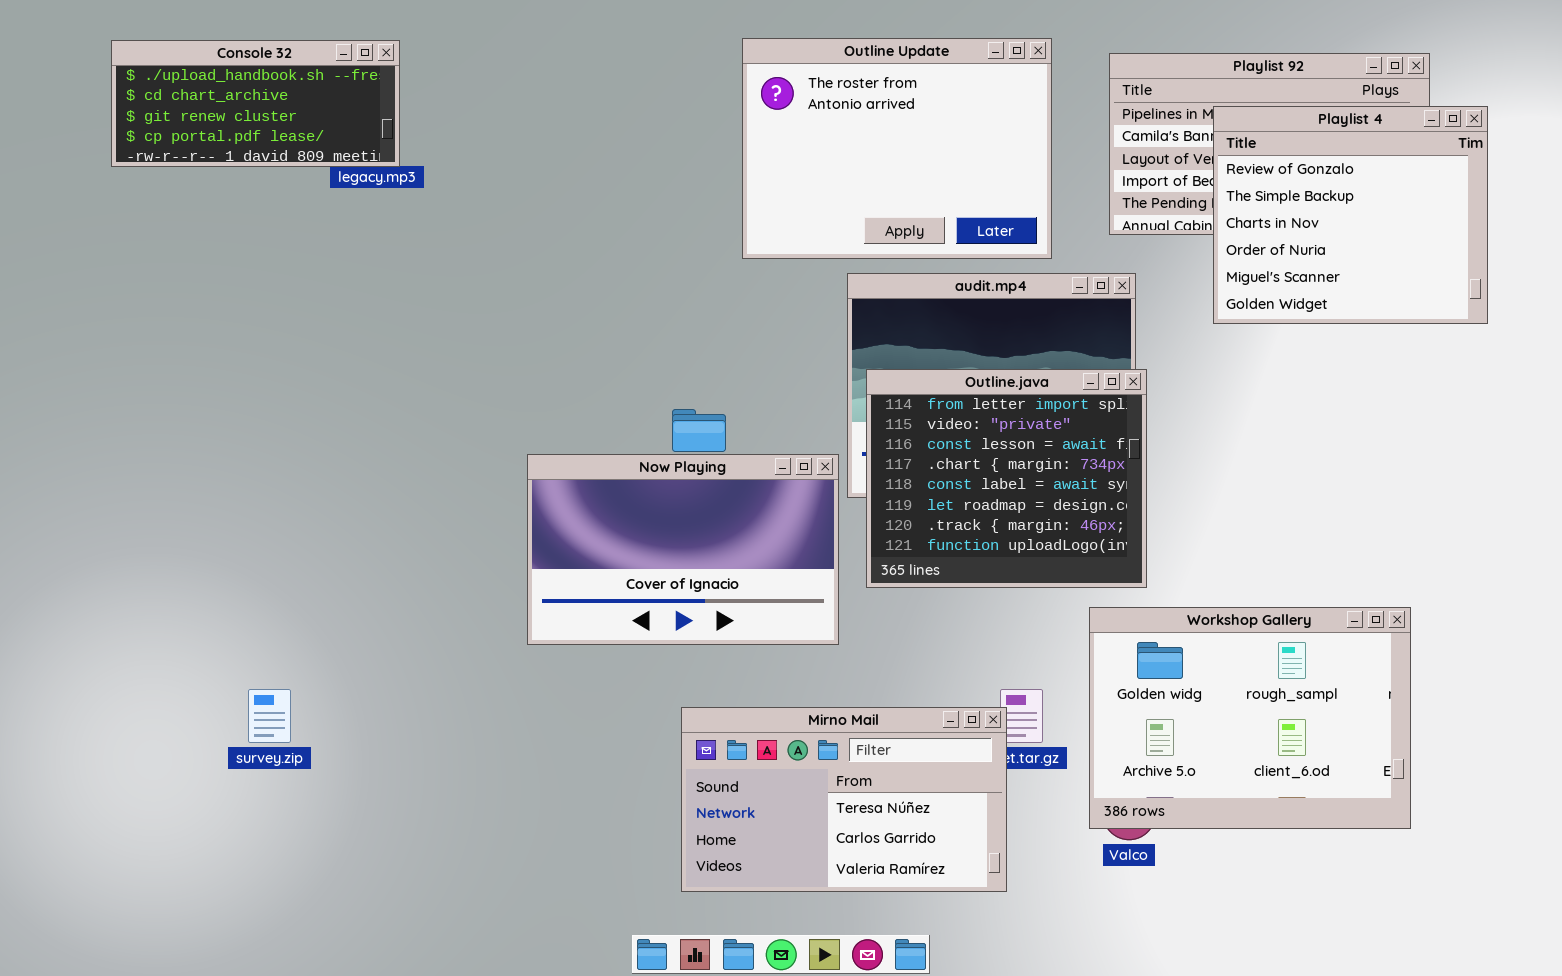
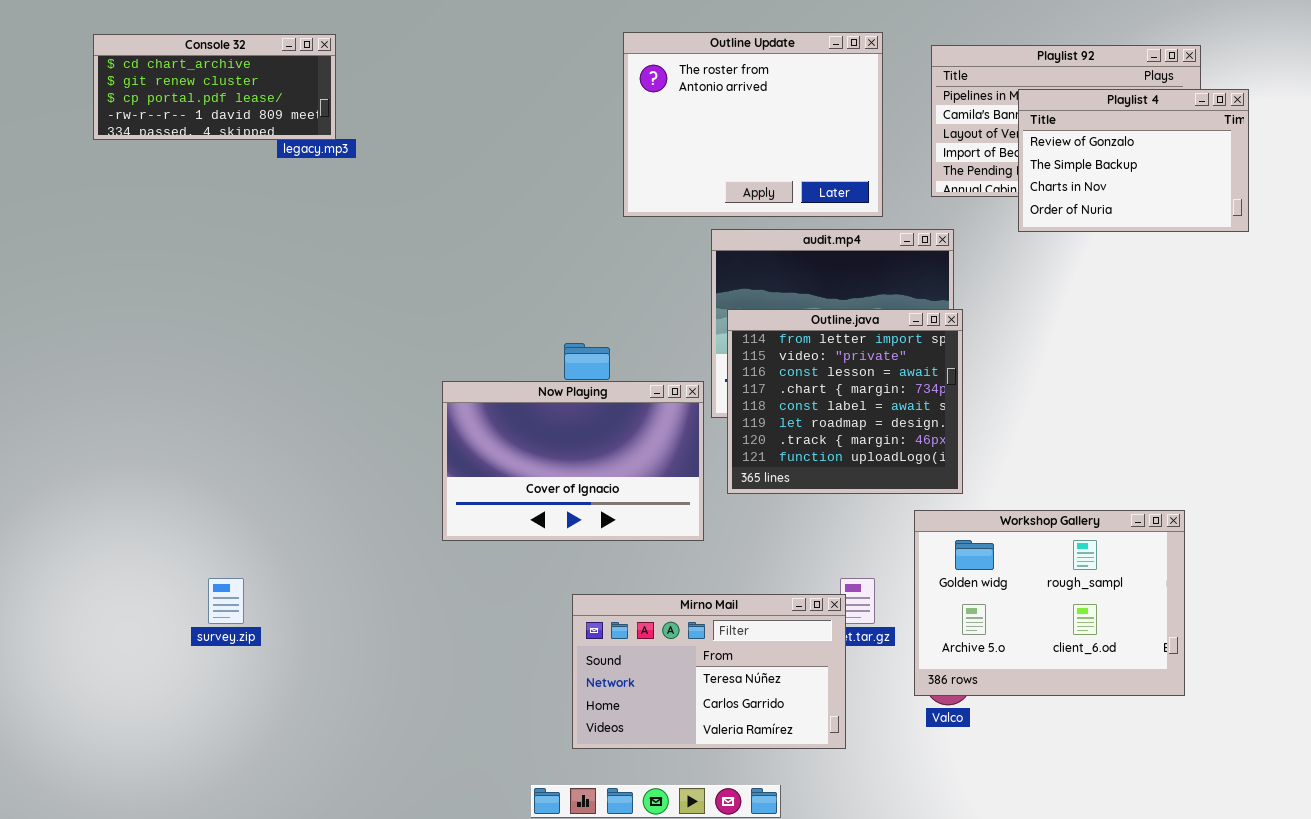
Console 32: [111,40,400,167] -> [93,34,336,140], scrolled down 1 row
Playlist 4: [1213,106,1488,324] -> [1018,89,1249,232], resized

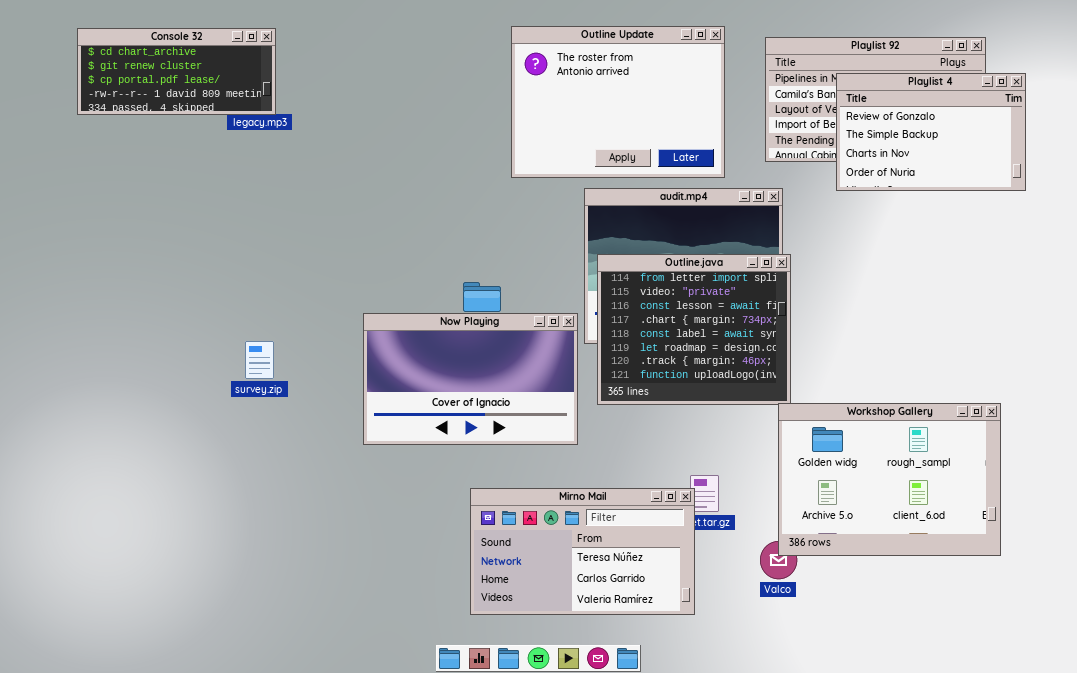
Workshop Gallery: [914,510,1185,696] -> [778,403,1001,556], moved
survey.zip: [208,578,244,624] -> [245,341,274,379], moved

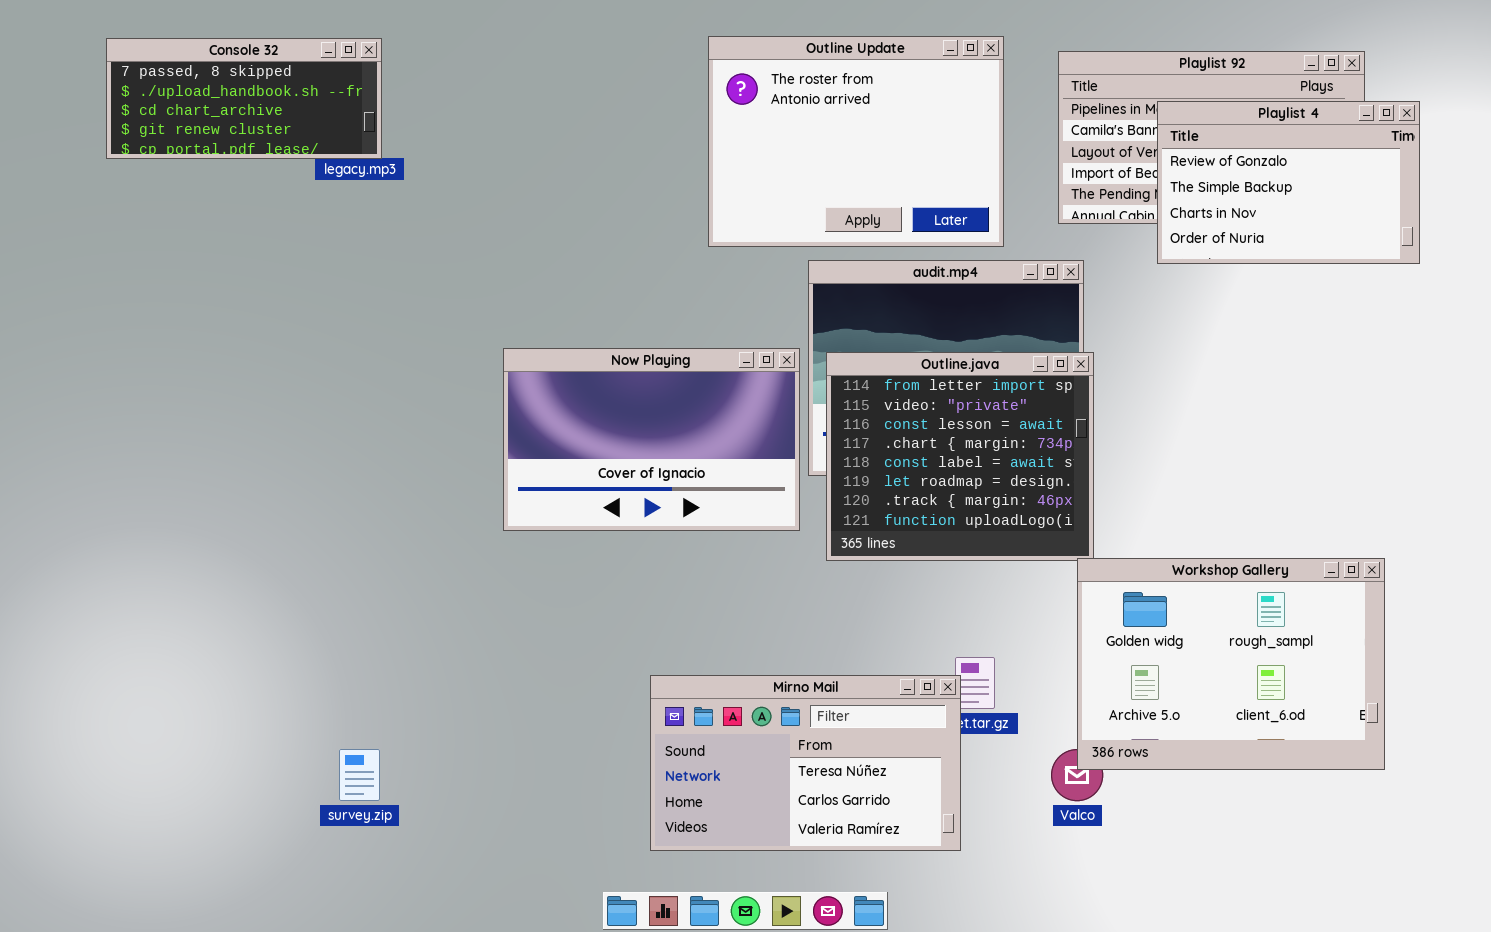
Console 32: [77,28,276,115] -> [106,38,382,159], scrolled up 2 rows
Now Playing: [363,313,578,445] -> [503,348,800,531], moved
survey.zip: [245,341,274,379] -> [339,749,380,801], moved

